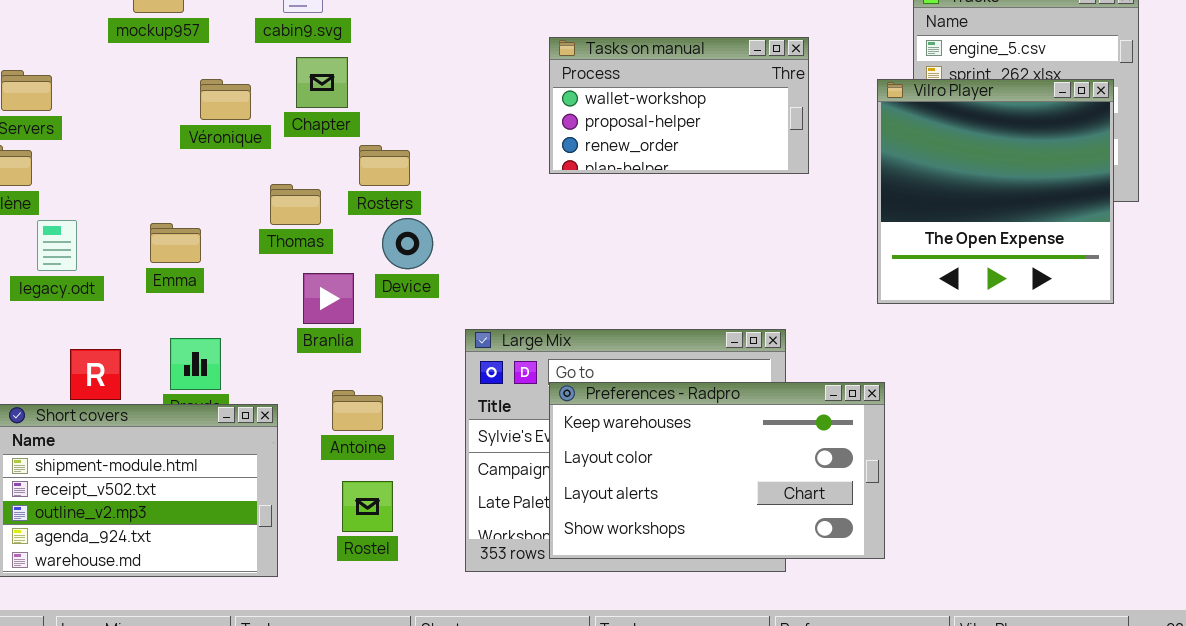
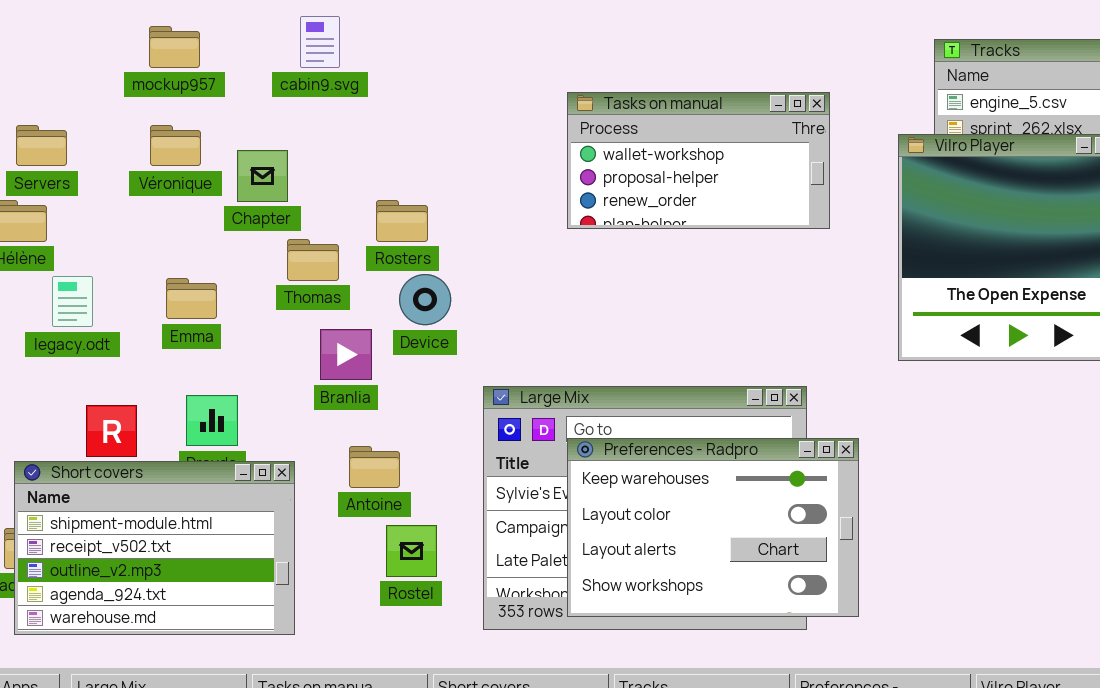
Chapter: [296,57,348,108] -> [237,150,288,202], moved
Véronique: [200,79,251,120] -> [150,125,201,166], moved
Preferences - Radpro: [549,382,885,559] -> [567,438,859,617], resized
Rostel: [342,481,393,532] -> [386,525,437,577], moved

